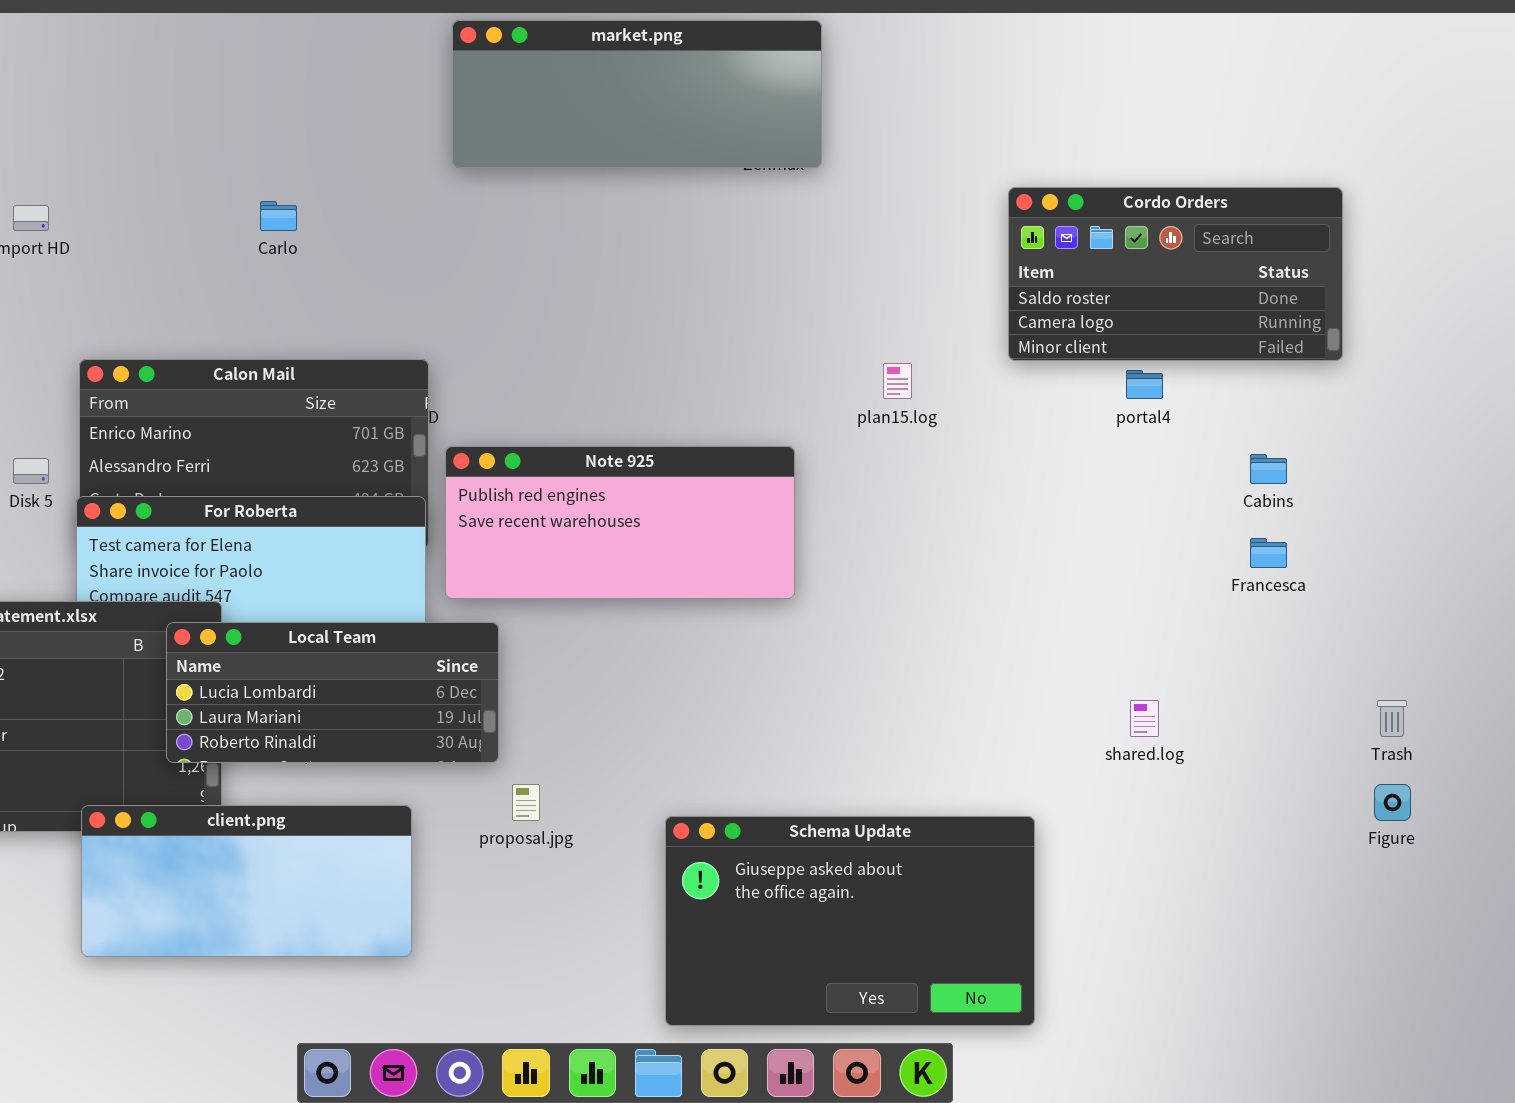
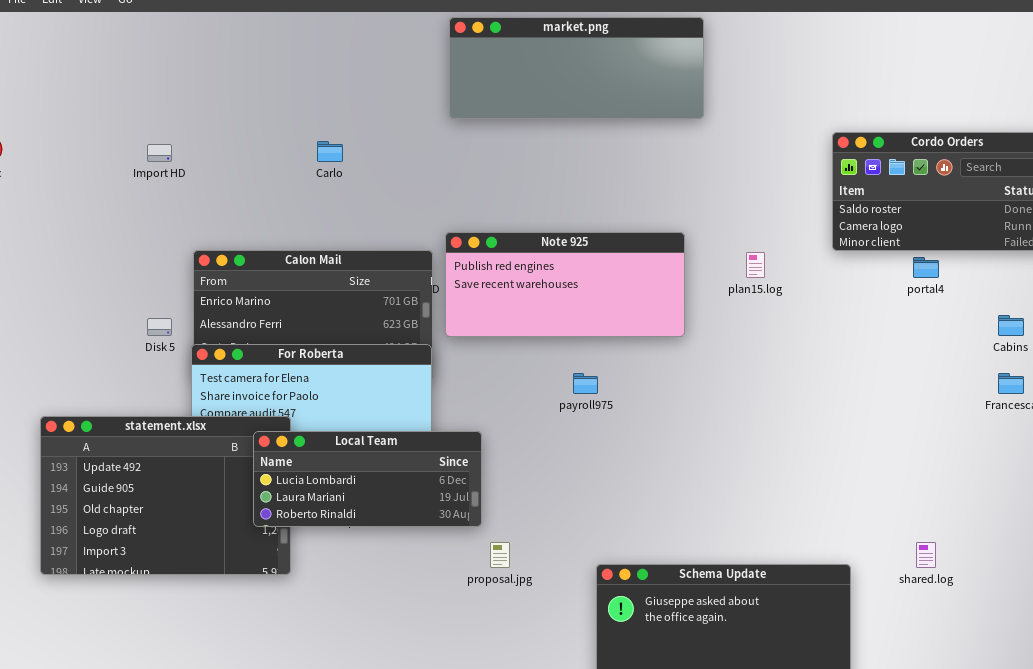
Note 925: [445,446,795,599] -> [445,232,685,337], moved
shared.log: [1130,700,1159,737] -> [916,542,936,568], moved
client.png: [81,805,412,957] -> none, closed

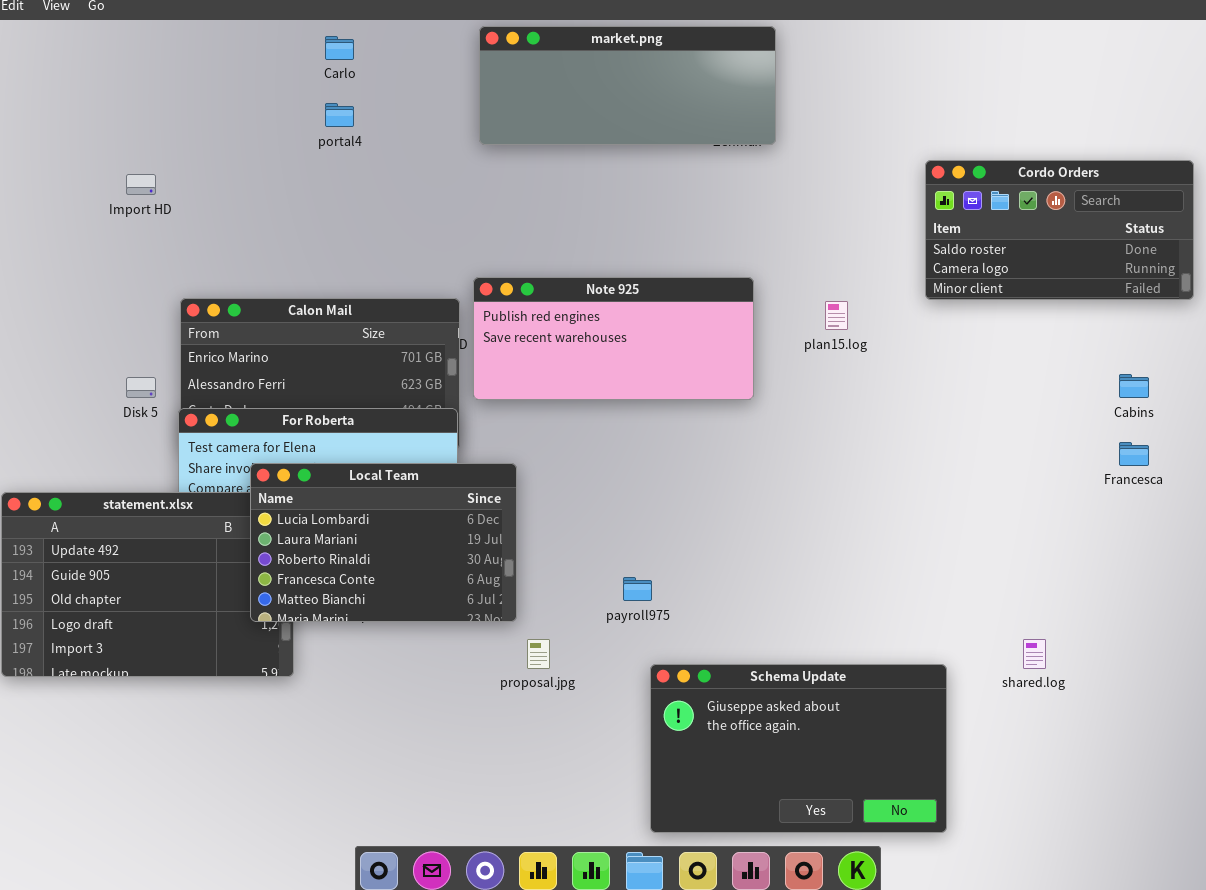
Carlo: [317,141,343,162] -> [325,36,354,60], moved
portal4: [913,257,939,278] -> [325,103,354,127], moved
payroll975: [573,373,598,394] -> [623,577,652,601], moved
Local Team: [253,431,482,527] -> [250,463,517,622], resized

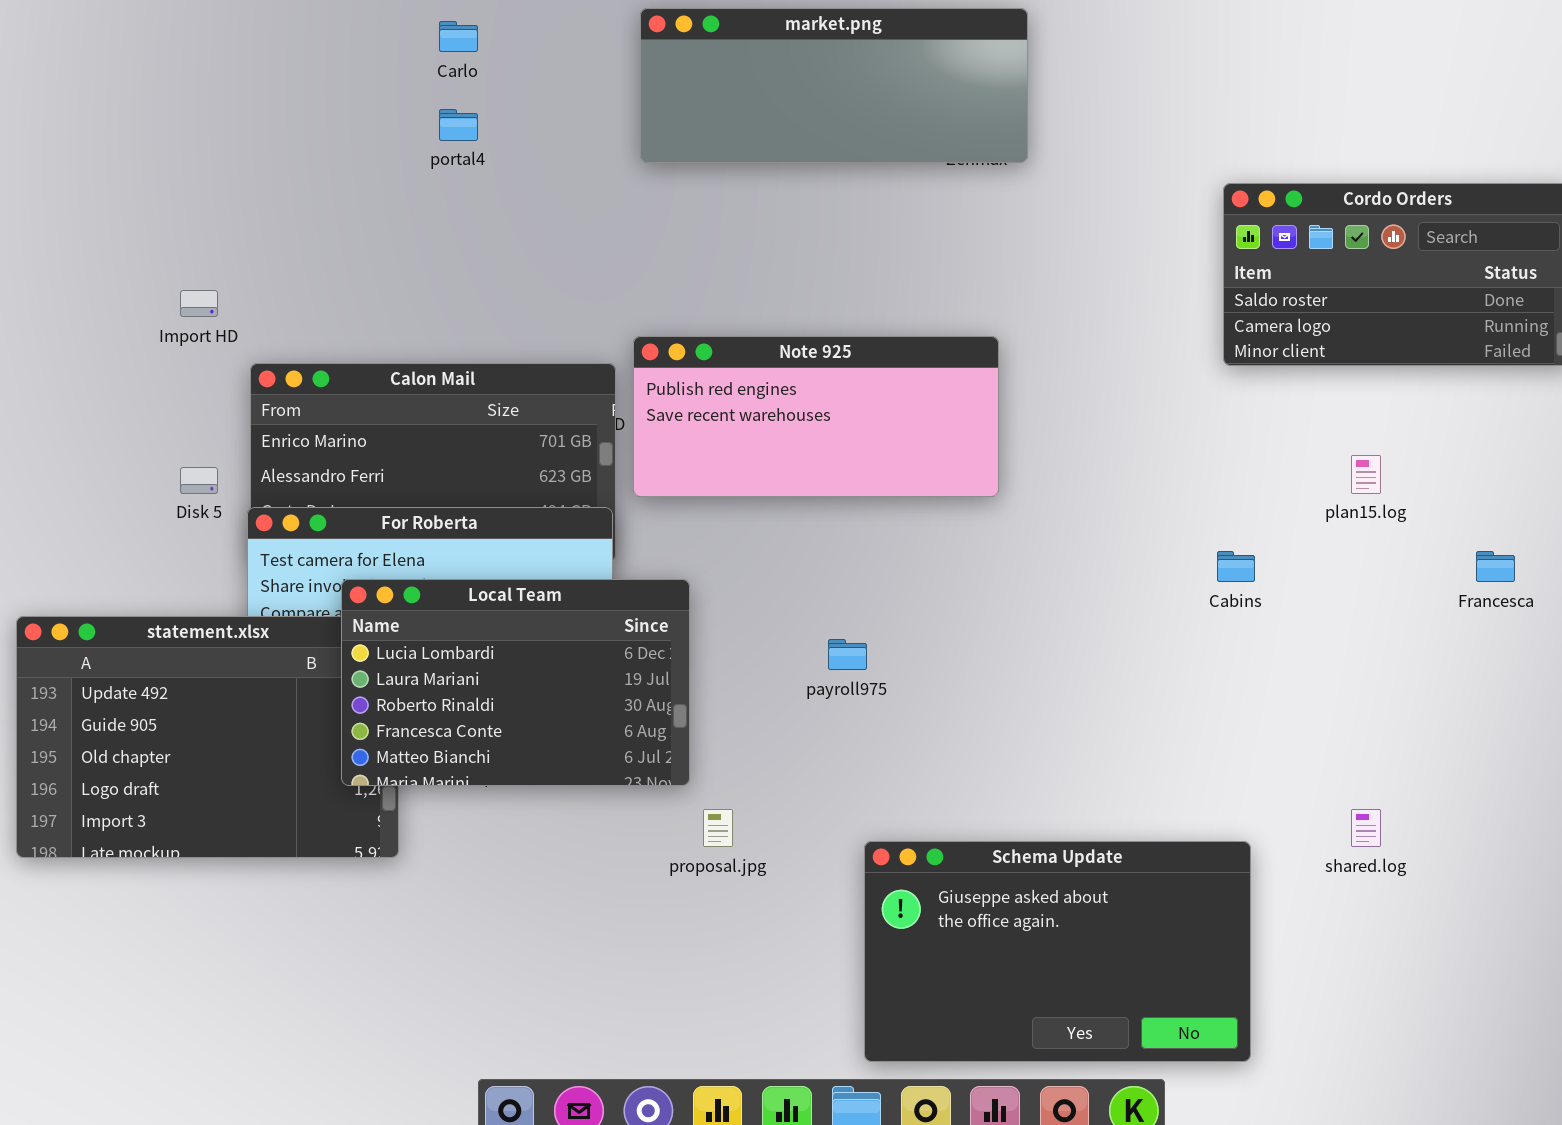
Import HD: [126,174,156,195] -> [180,290,218,317], moved
plan15.log: [825,301,848,330] -> [1351,455,1381,494], moved
Cabins: [1119,374,1149,398] -> [1217,551,1255,582], moved
payroll975: [623,577,652,601] -> [828,639,867,670], moved

